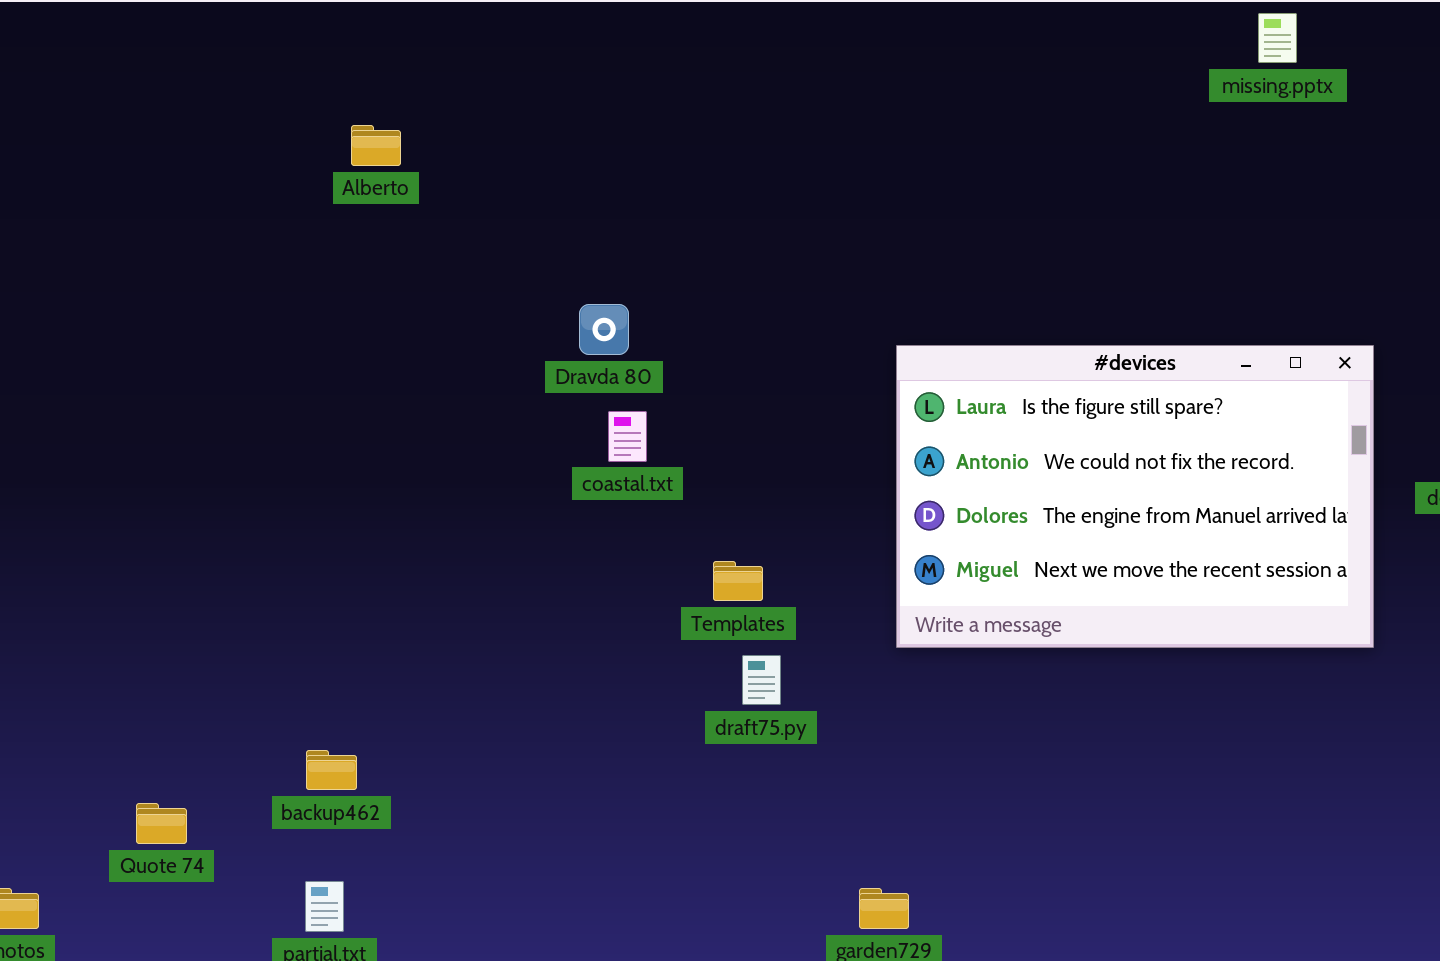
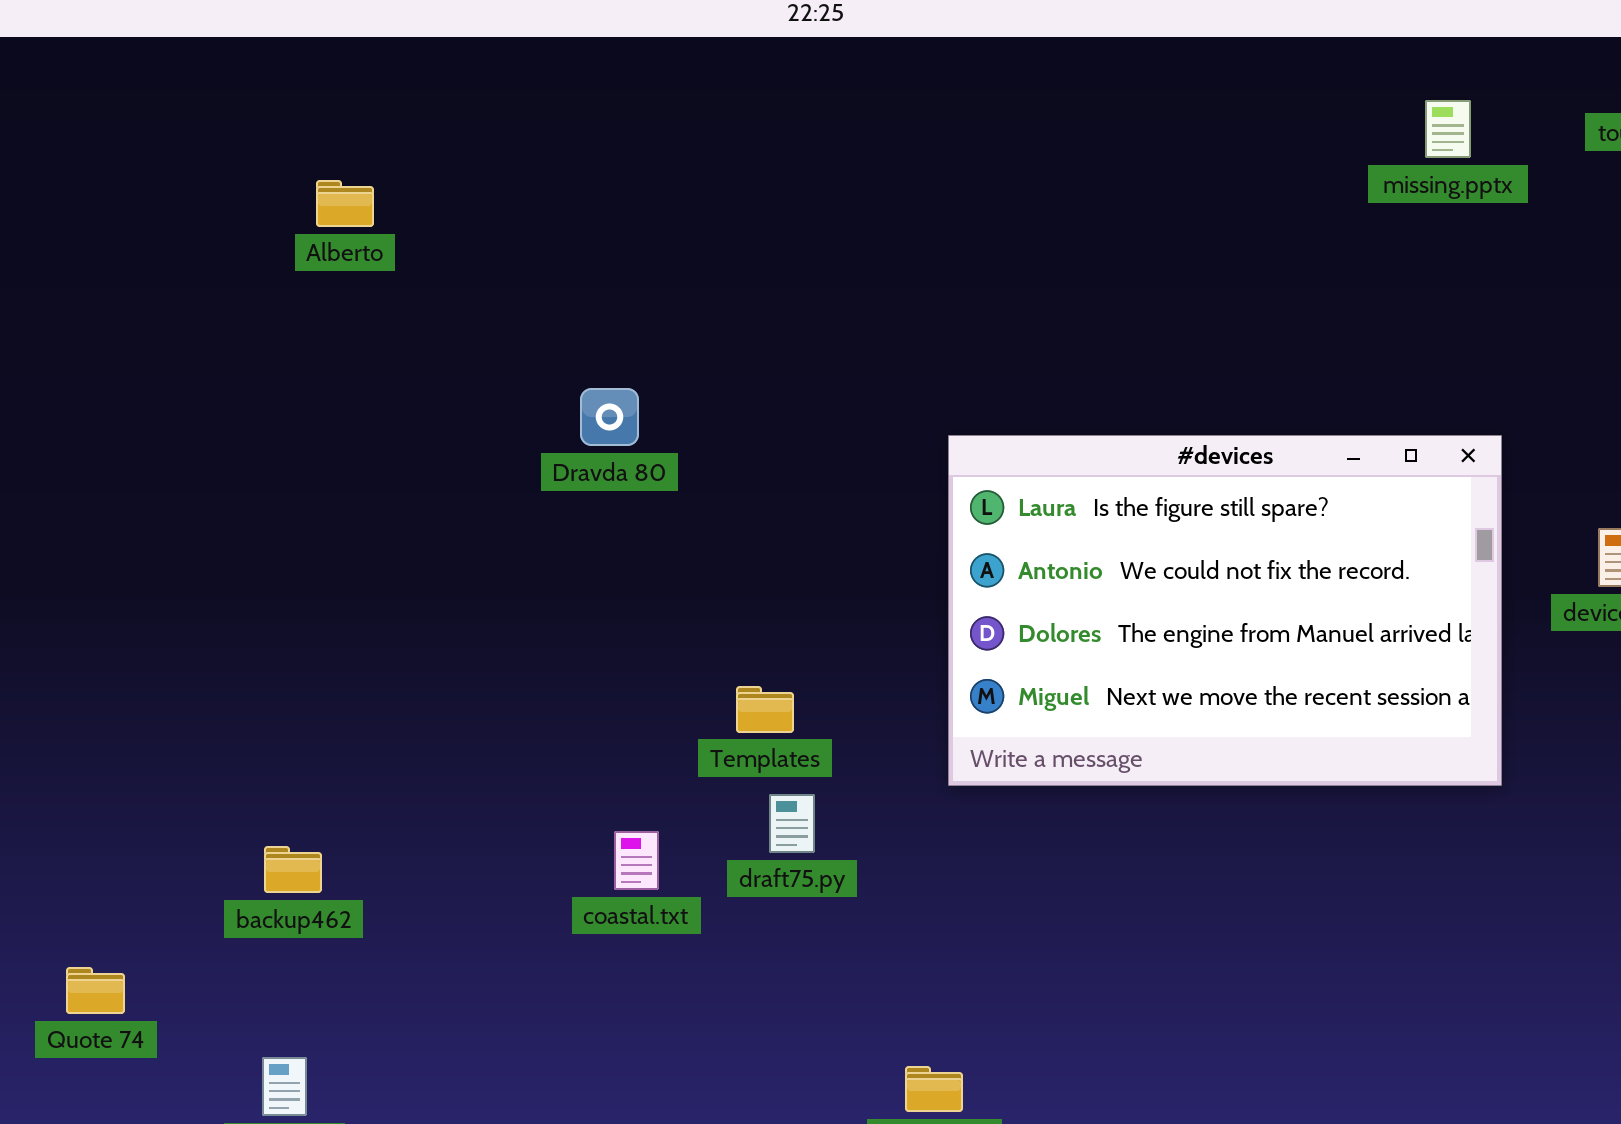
missing.pptx: [1258,13,1297,63] -> [1425,100,1471,158], moved
coastal.txt: [608,411,647,462] -> [614,831,659,890], moved
backup462: [306,750,357,790] -> [264,846,322,893], moved

